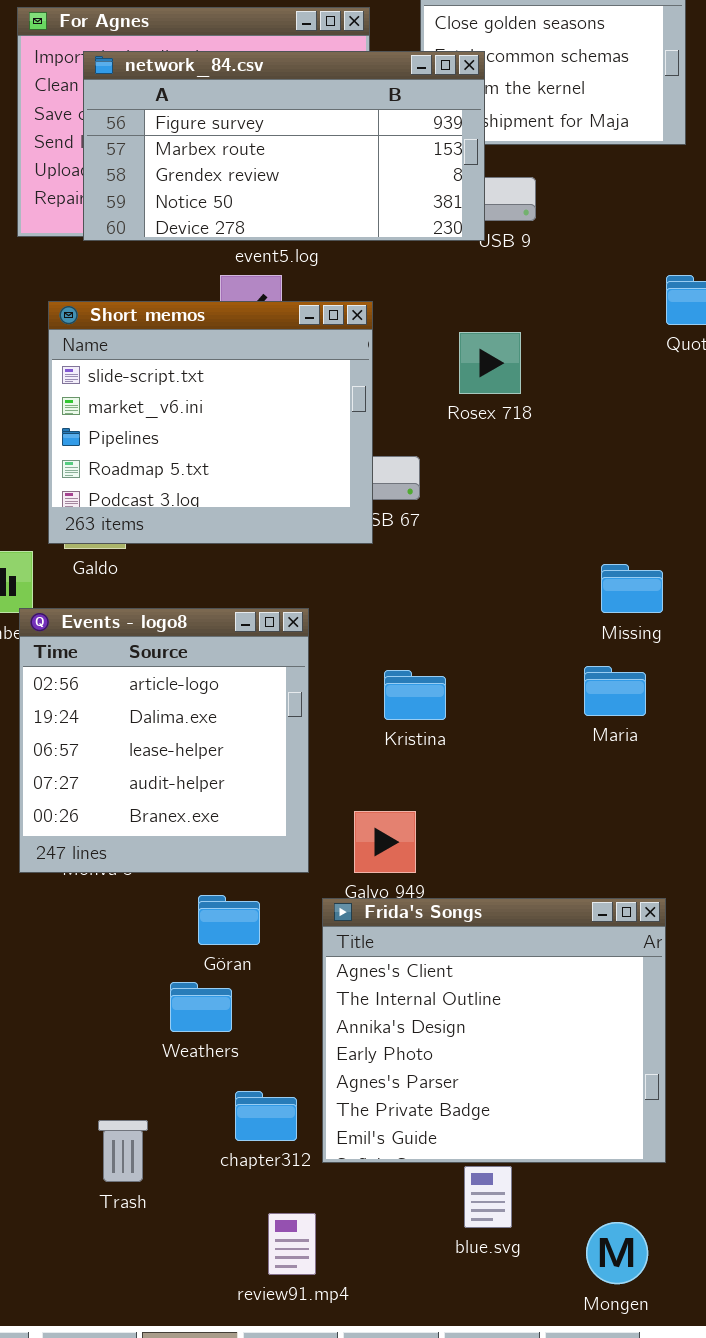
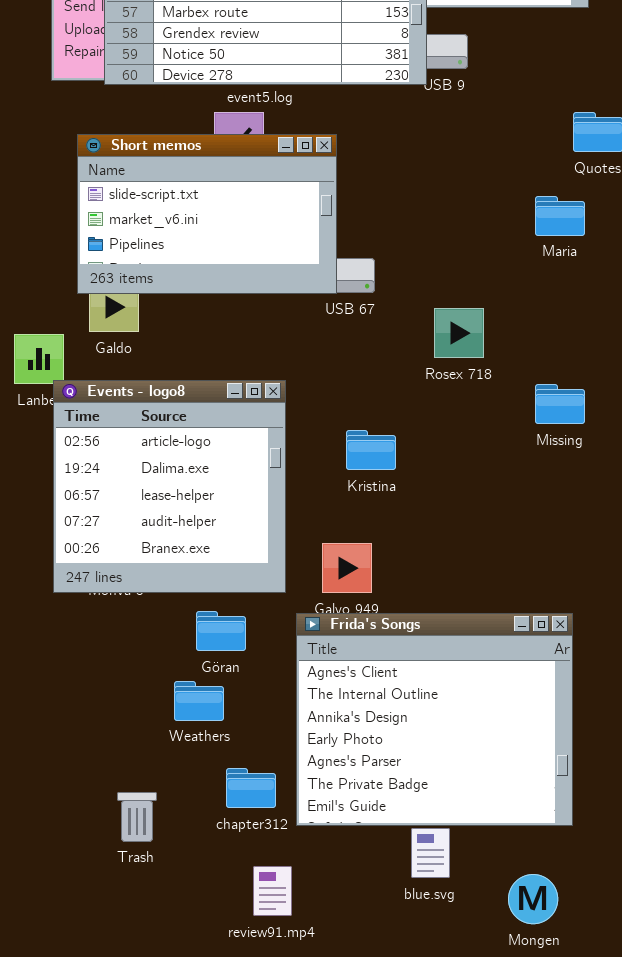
Short memos: [48,301,373,544] -> [77,134,337,294], resized
Rosex 718: [459,332,521,394] -> [434,308,484,358], moved
Missing: [601,564,663,613] -> [535,384,585,424], moved
Maria: [584,666,646,716] -> [535,196,585,236], moved

